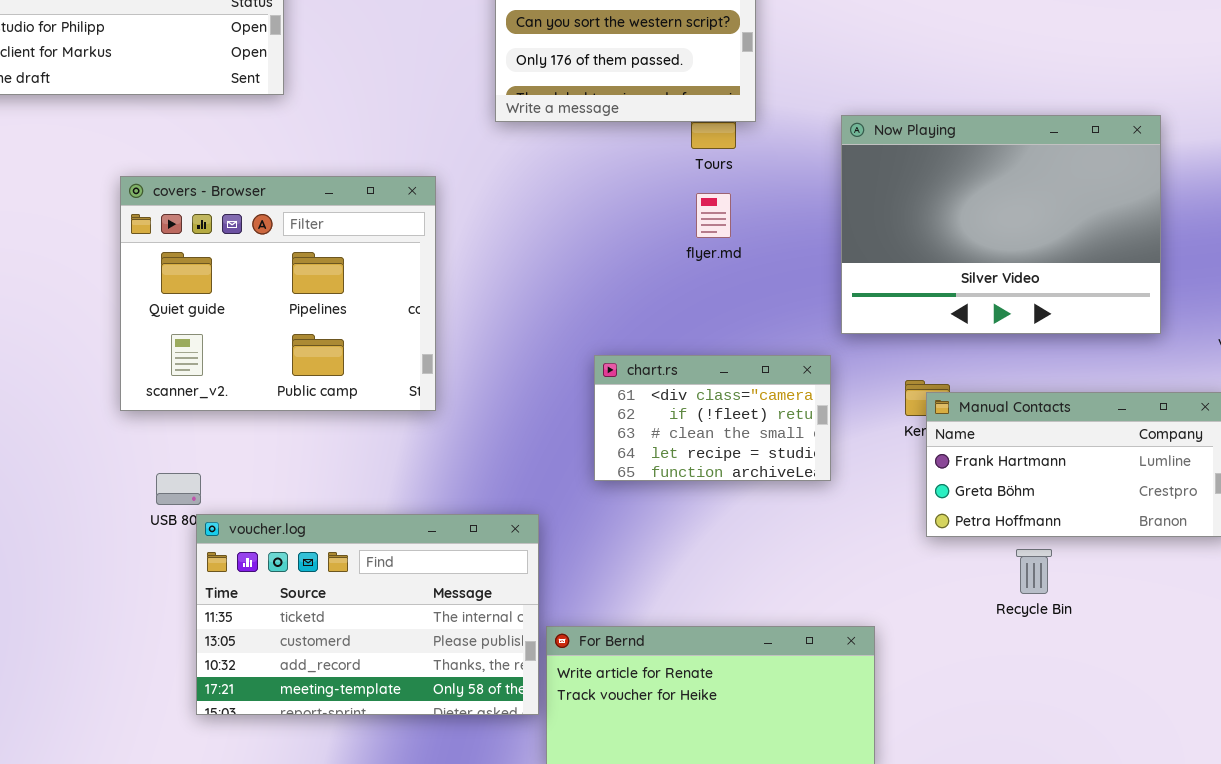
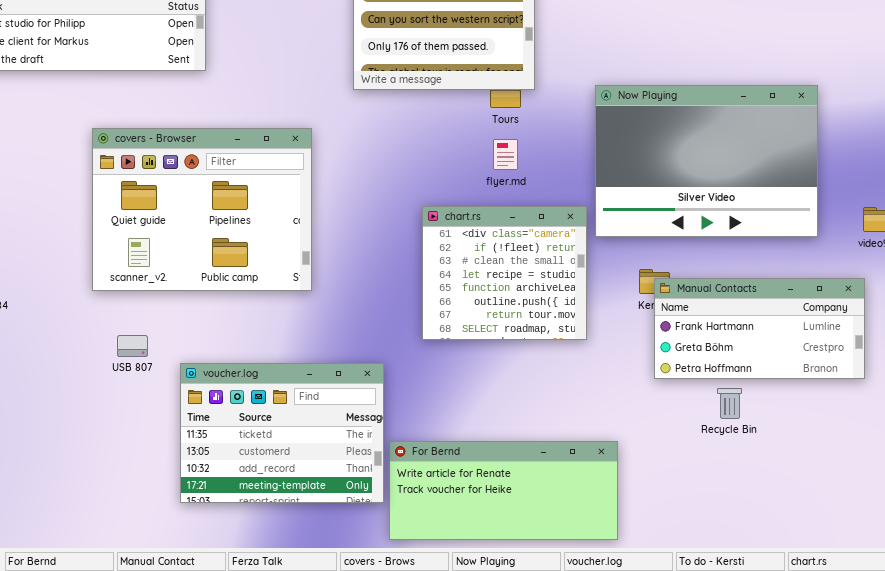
chart.rs: [594,355,831,481] -> [422,206,587,340], resized
voucher.log: [196,514,539,715] -> [180,363,384,503], resized

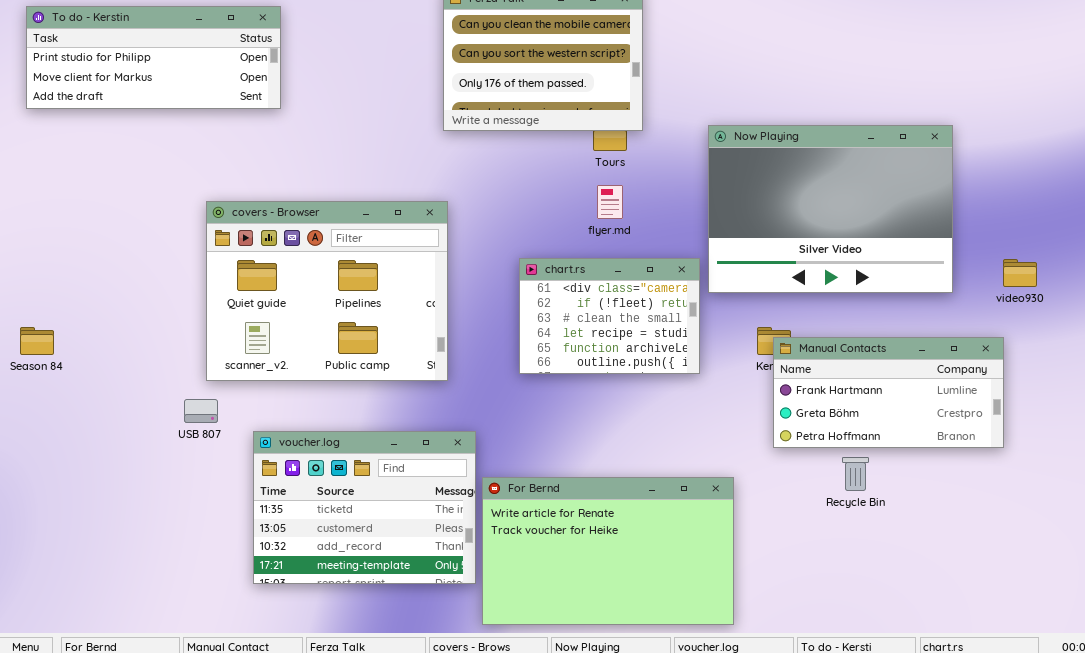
covers - Browser: [92,128,312,291] -> [206,201,448,381], moved
chart.rs: [422,206,587,340] -> [519,258,700,374], resized
For Bernd: [389,441,618,540] -> [482,477,734,625], resized

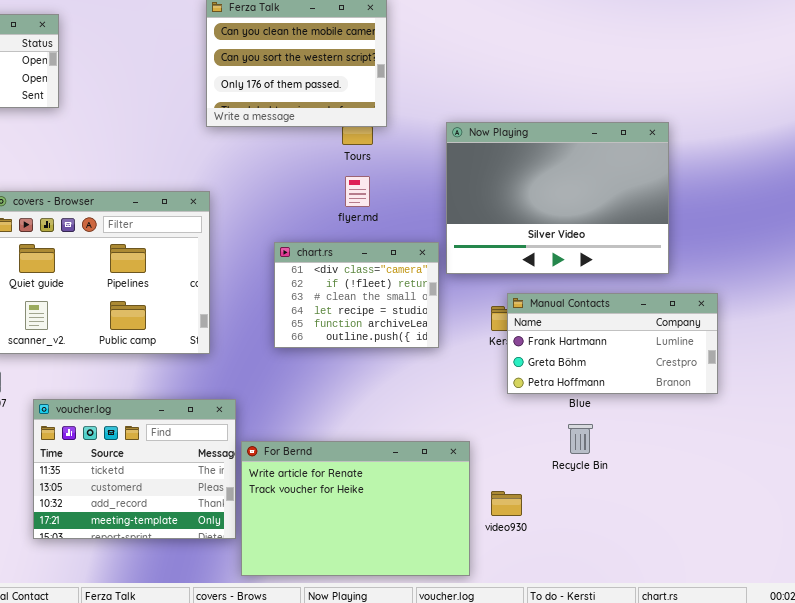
video930: [1003,259,1037,287] -> [491,491,522,516], moved
Manual Contacts: [773,337,1004,448] -> [507,293,718,394], moved

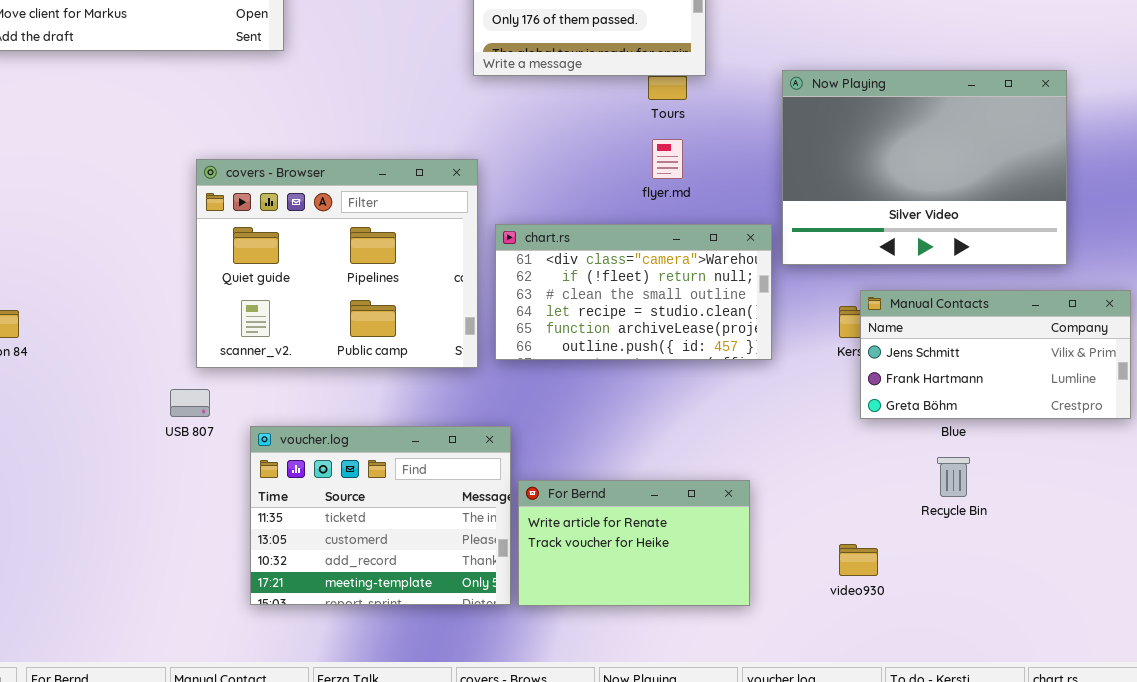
chart.rs: [274,242,439,348] -> [495,224,772,360], resized
Manual Contacts: [507,293,718,394] -> [860,290,1131,419], scrolled up 1 row
For Bernd: [241,441,470,576] -> [518,480,750,606], resized

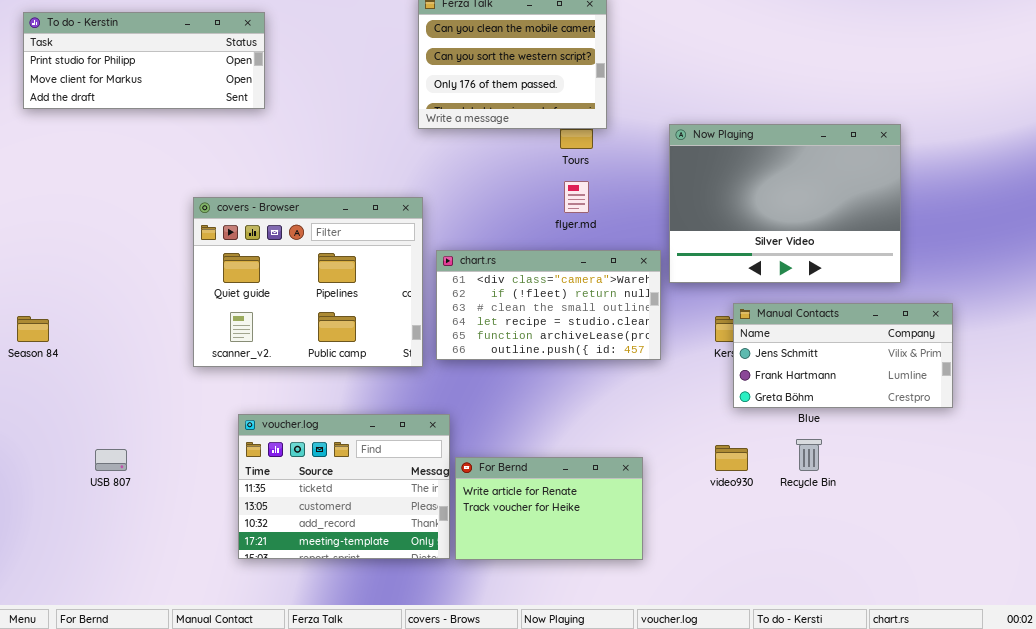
USB 807: [170,389,210,417] -> [95,449,127,471], moved
video930: [839,544,878,576] -> [715,445,748,471], moved

